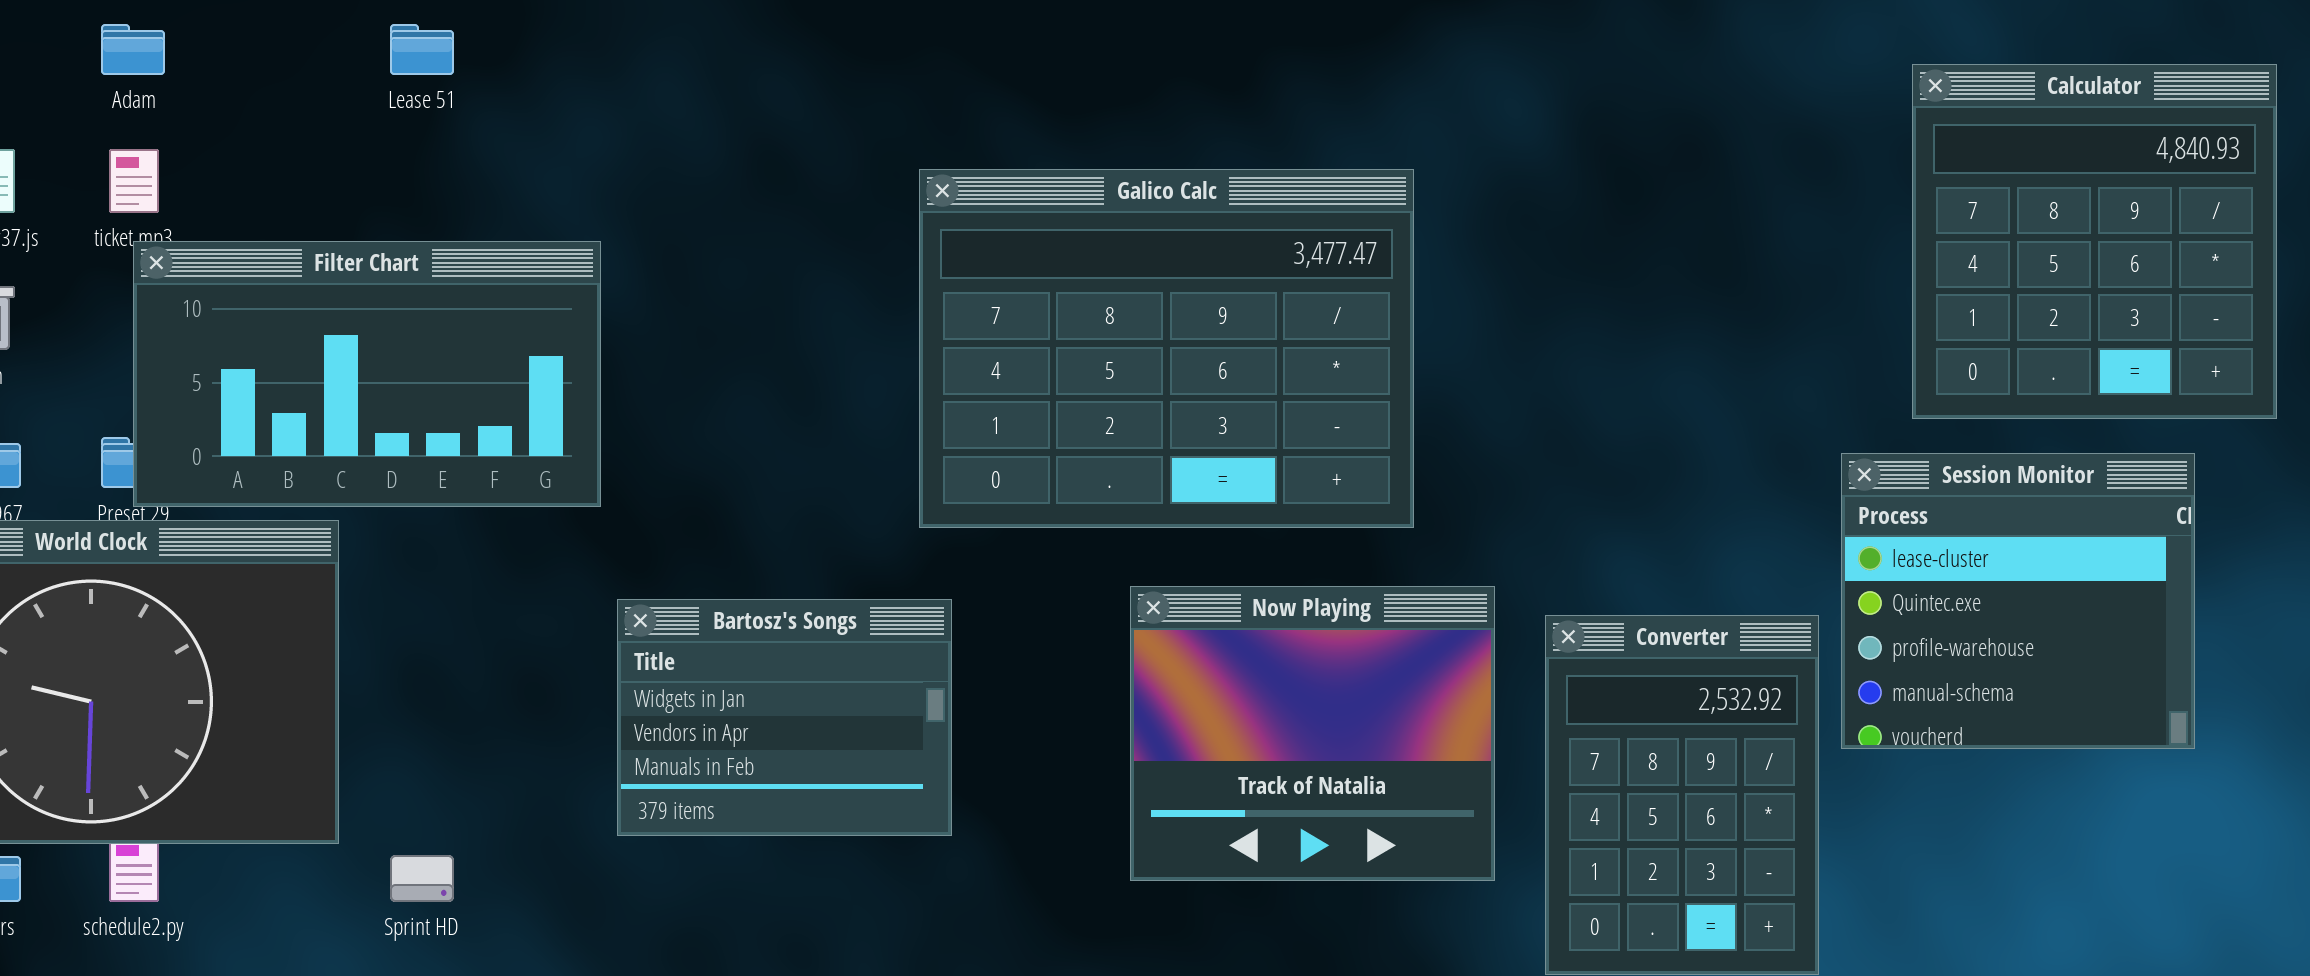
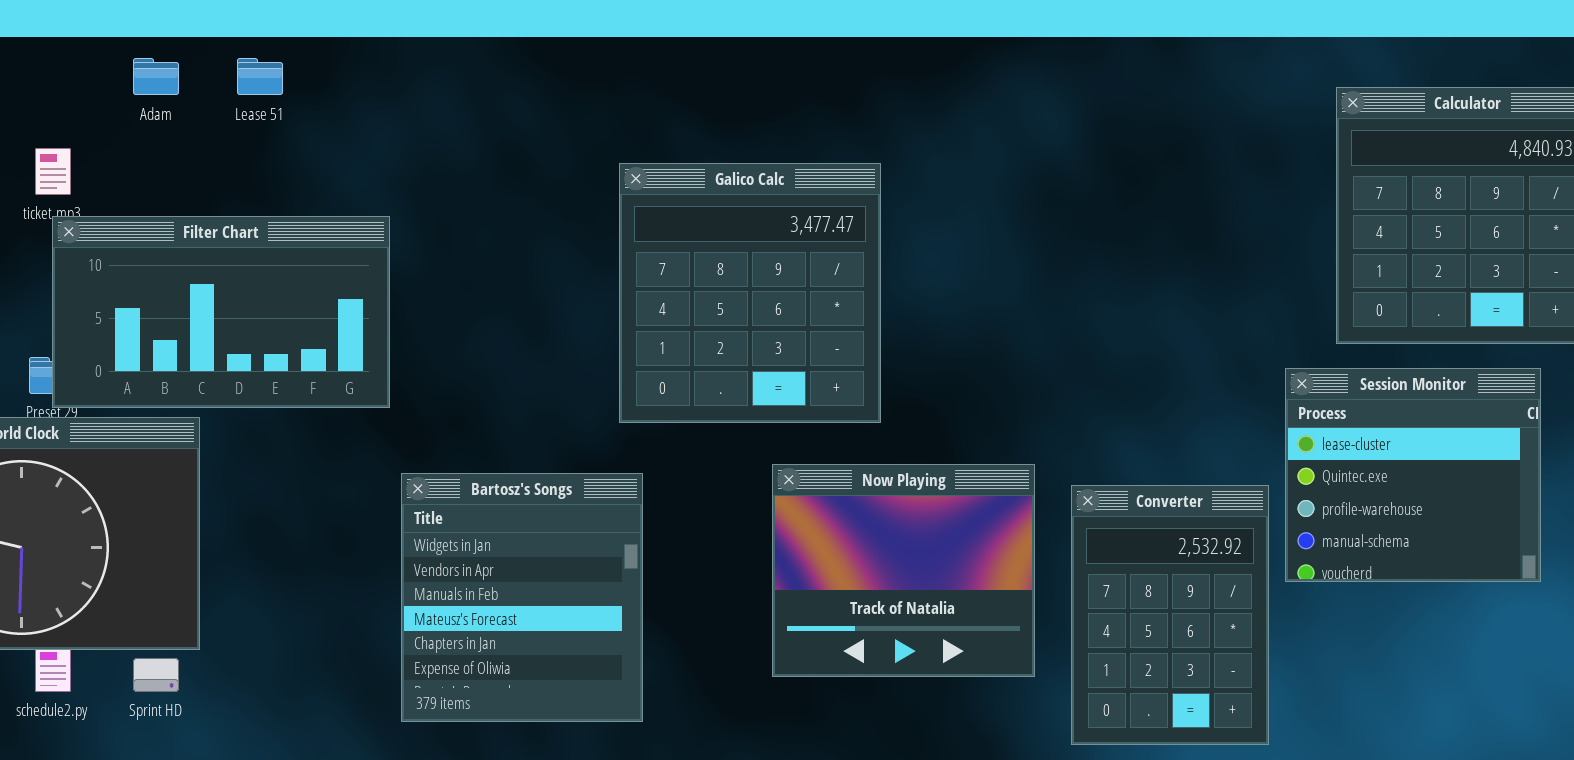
Adam: [101,24,165,75] -> [133,58,179,95], moved
Galico Calc: [919,169,1414,528] -> [619,163,881,423], resized
Bartosz's Songs: [617,599,952,836] -> [401,473,643,722], resized
Sprint HD: [390,855,454,902] -> [133,658,179,692], moved

